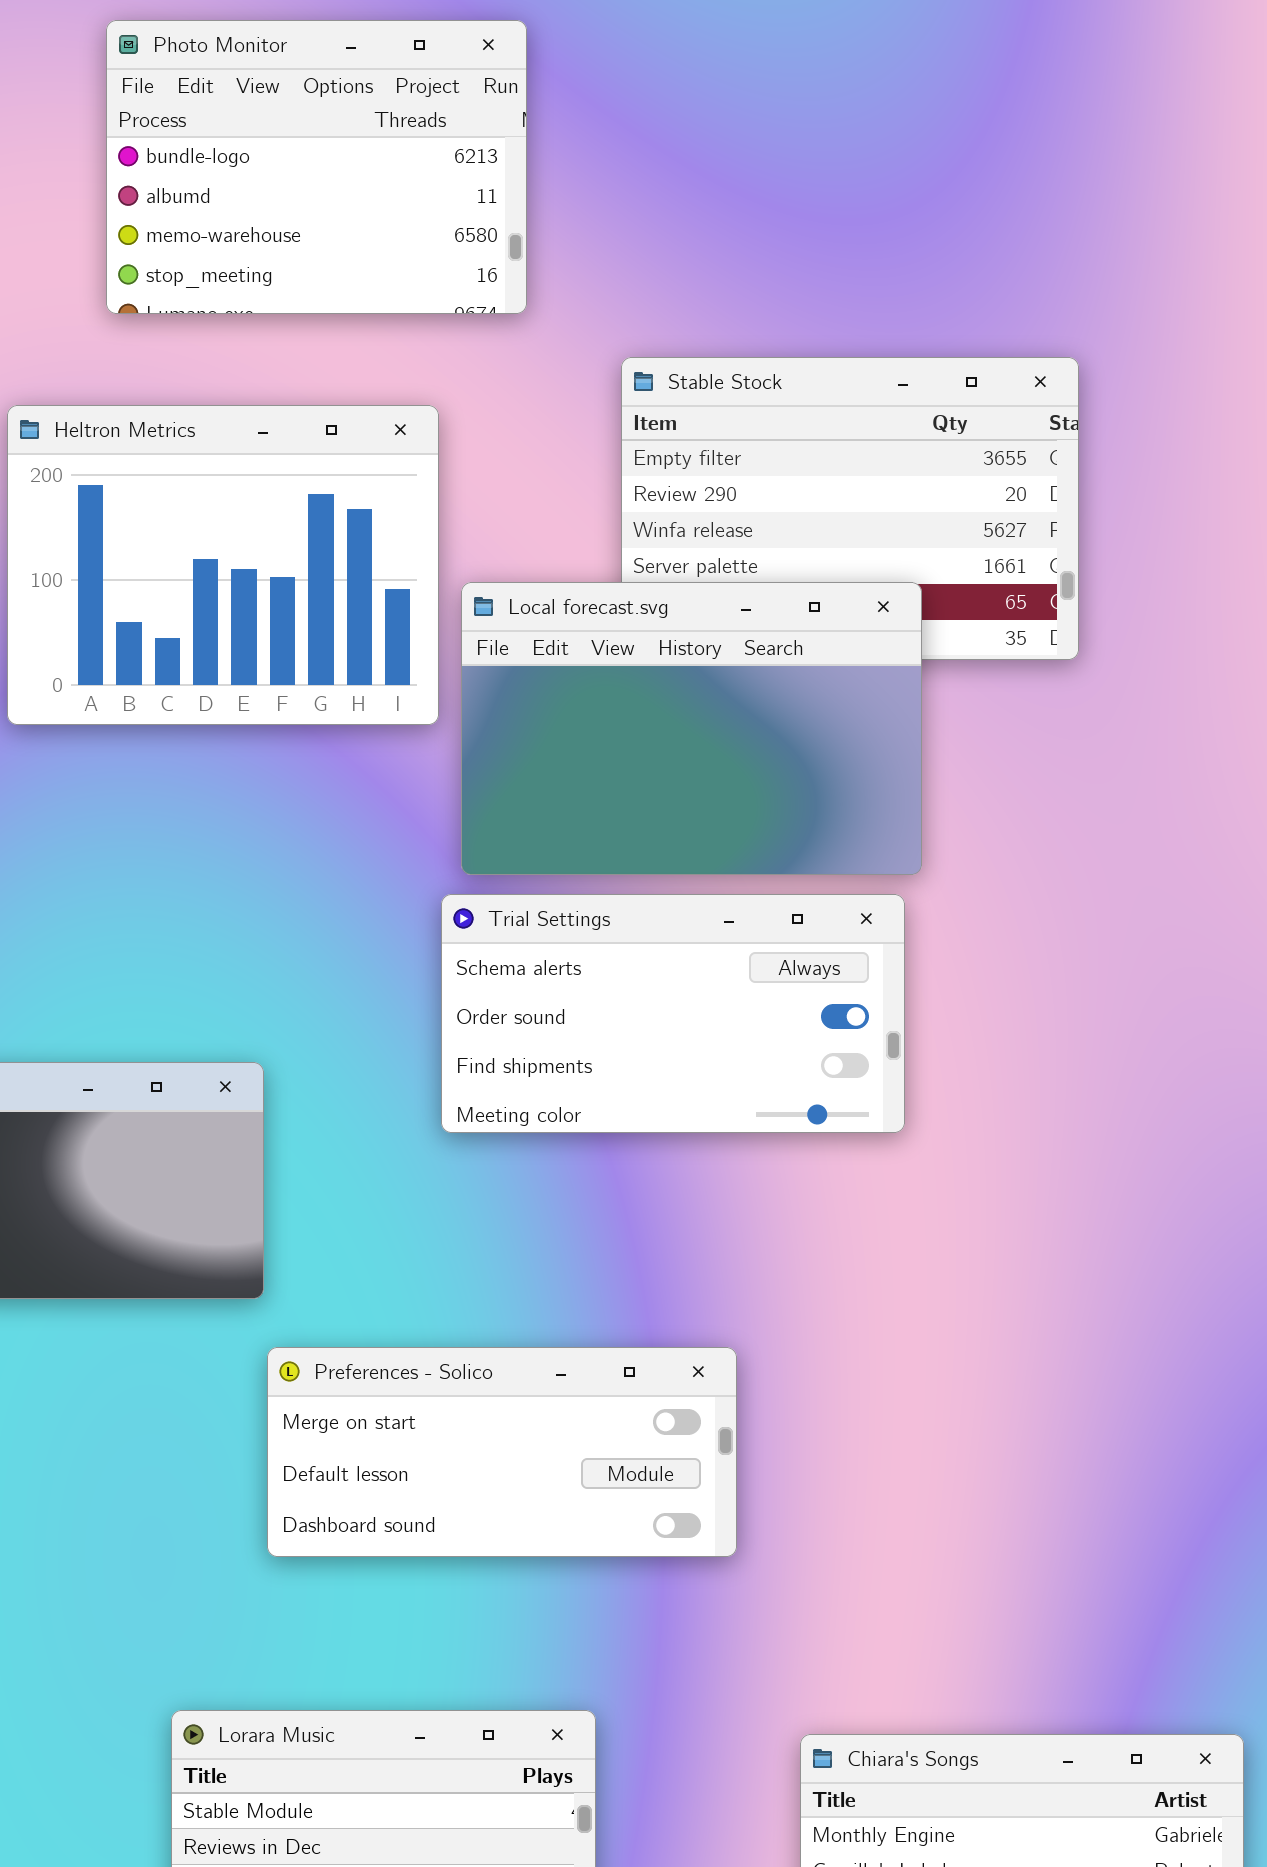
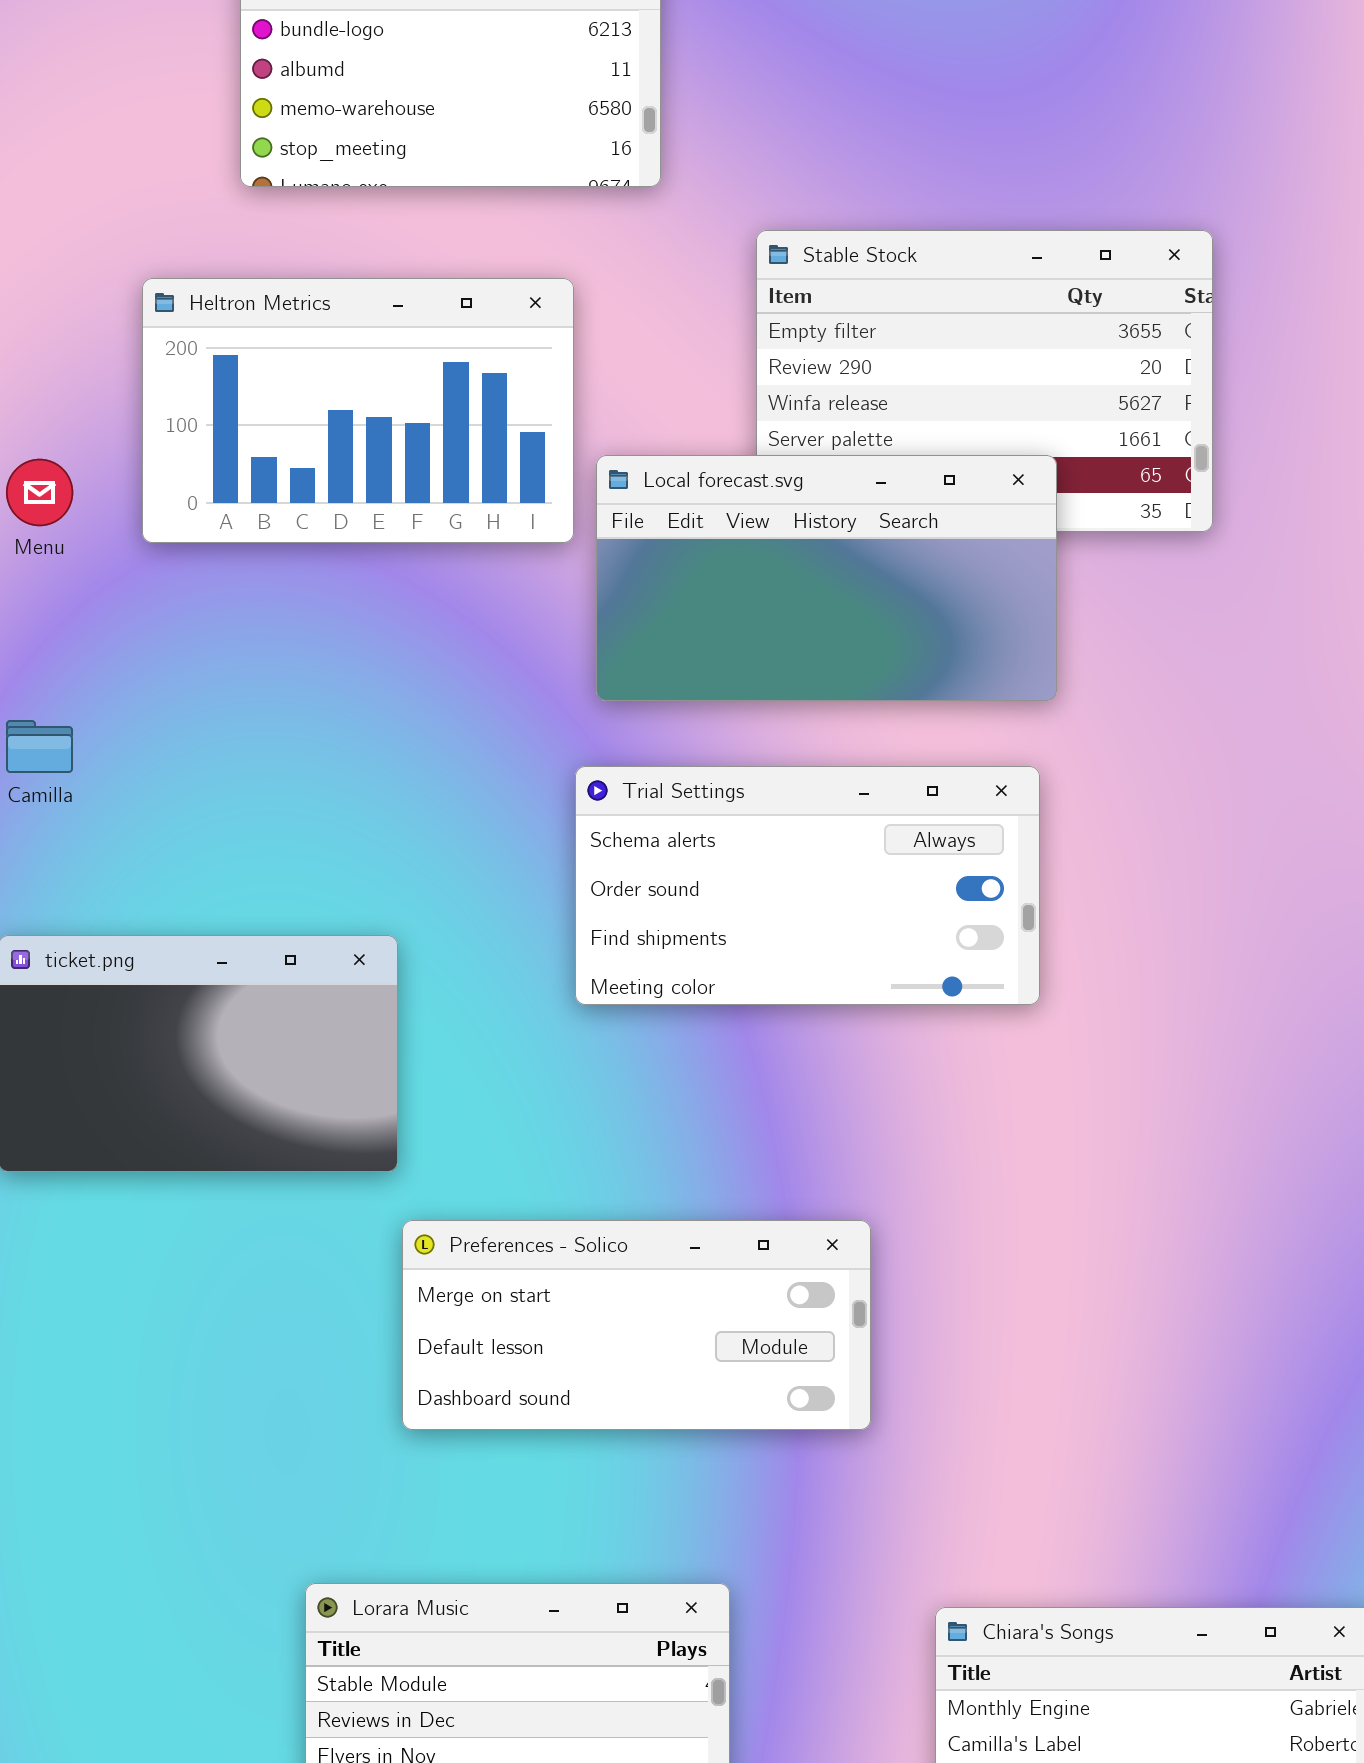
Heltron Metrics: [7,405,439,725] -> [142,278,574,543], resized
Local forecast.svg: [461,582,922,875] -> [596,455,1057,701], resized

